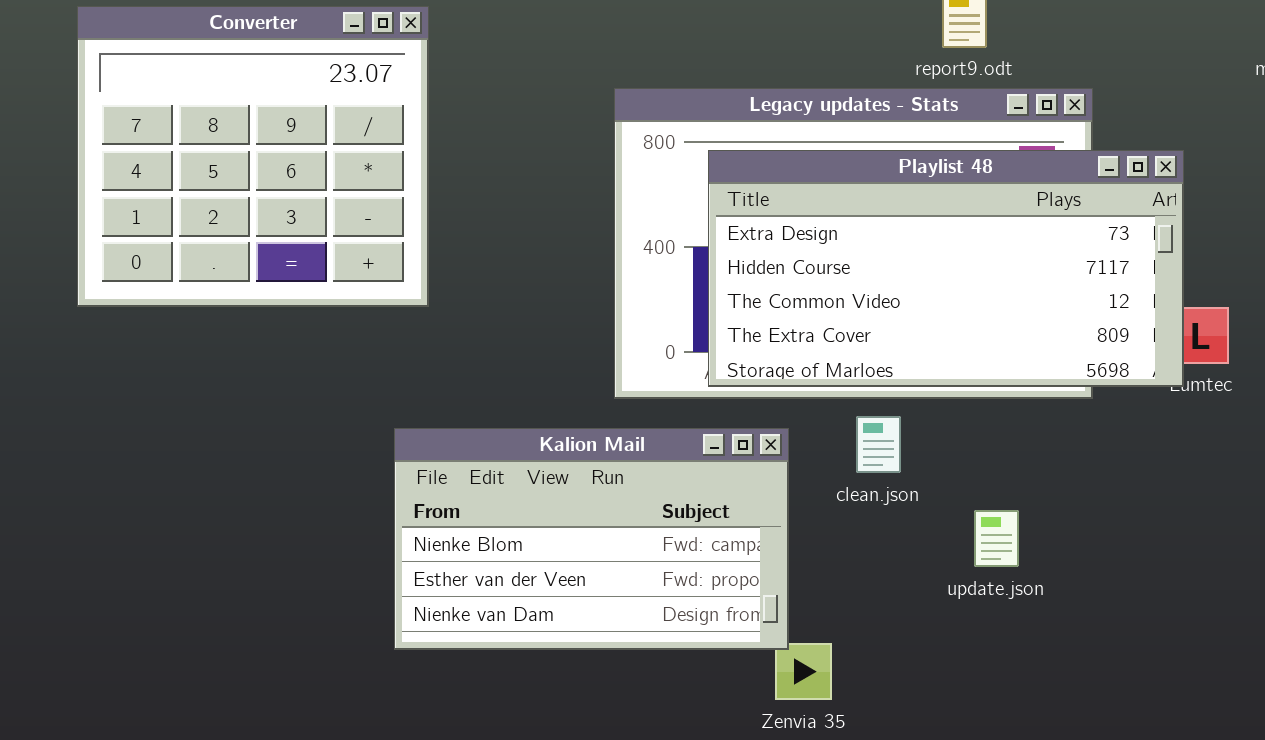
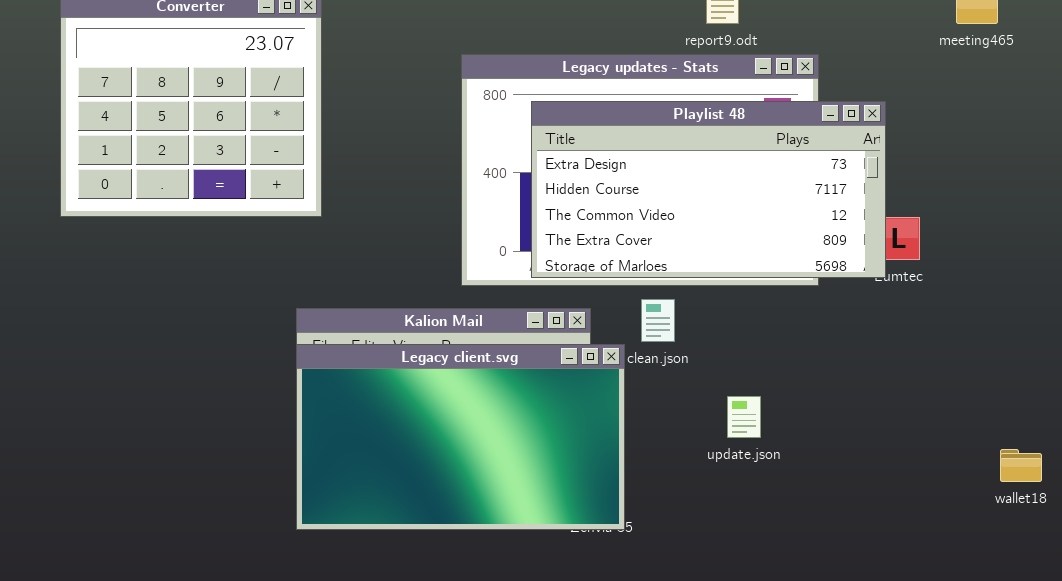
Legacy client.svg: none -> [296,344,625,530], opened
update.json: [974,510,1019,567] -> [727,396,761,438], moved

